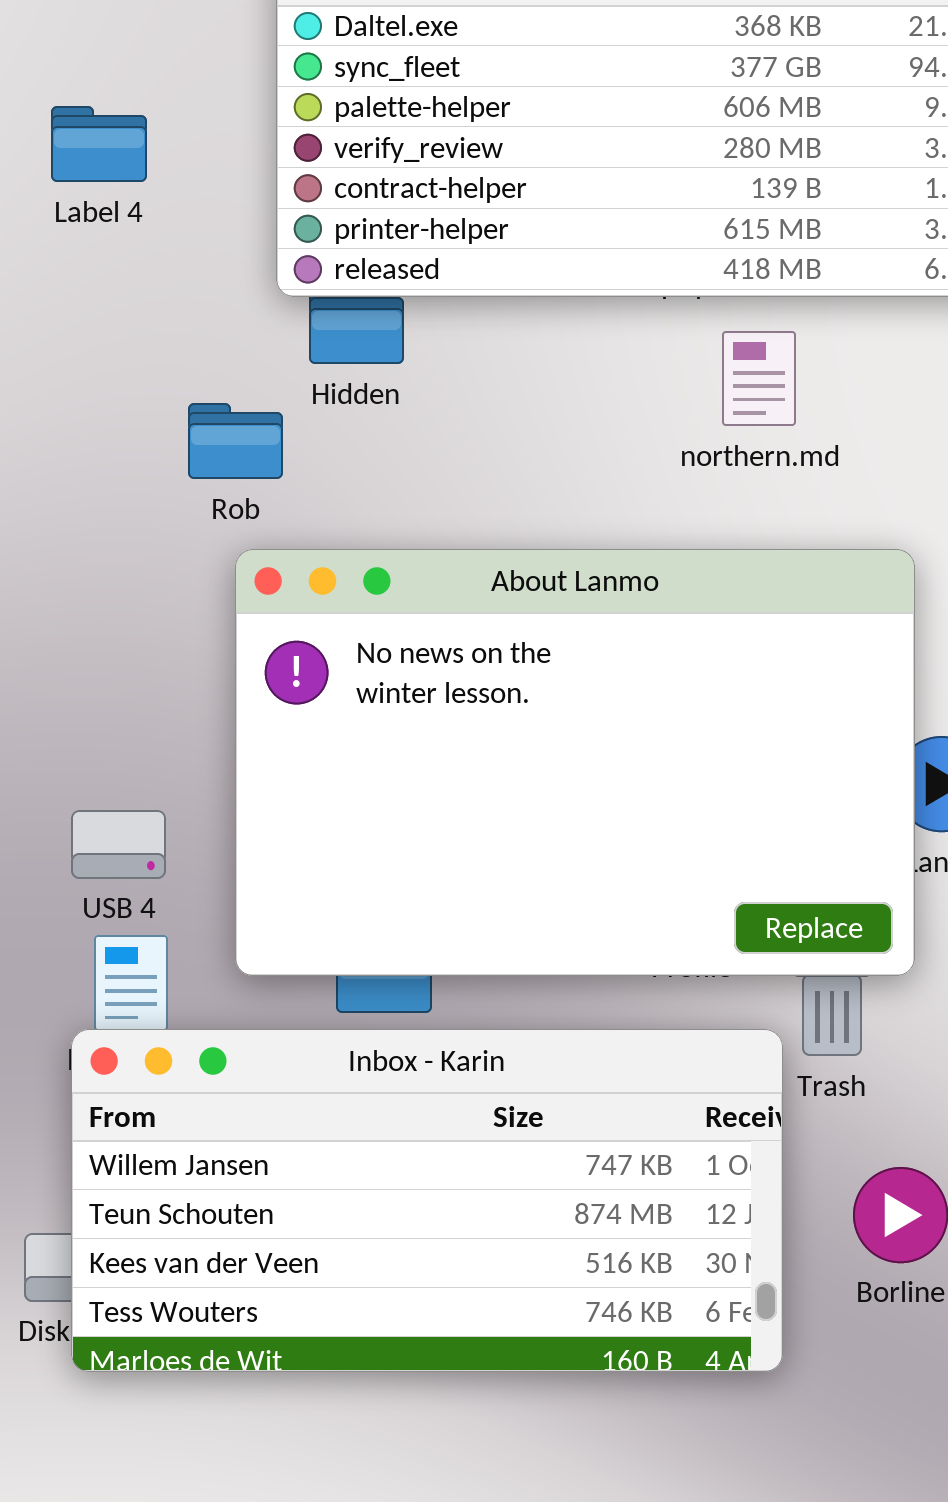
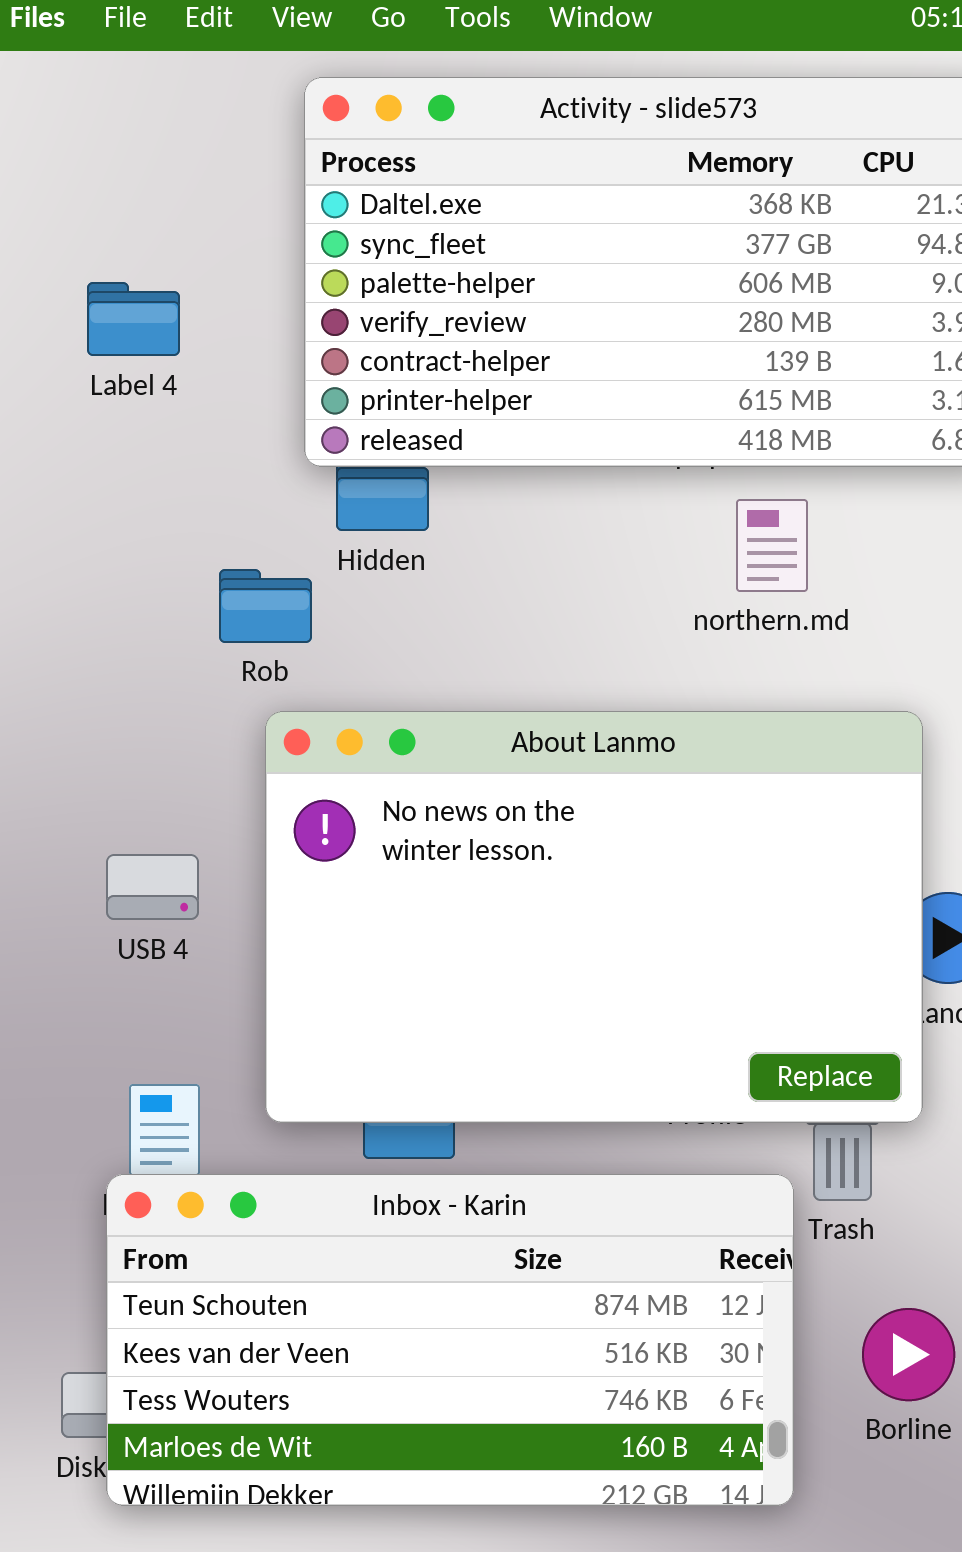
USB 4: [71,810,166,879] -> [106,854,199,920], moved
Inbox - Karin: [71,1029,783,1372] -> [106,1174,794,1506], scrolled down 1 row

